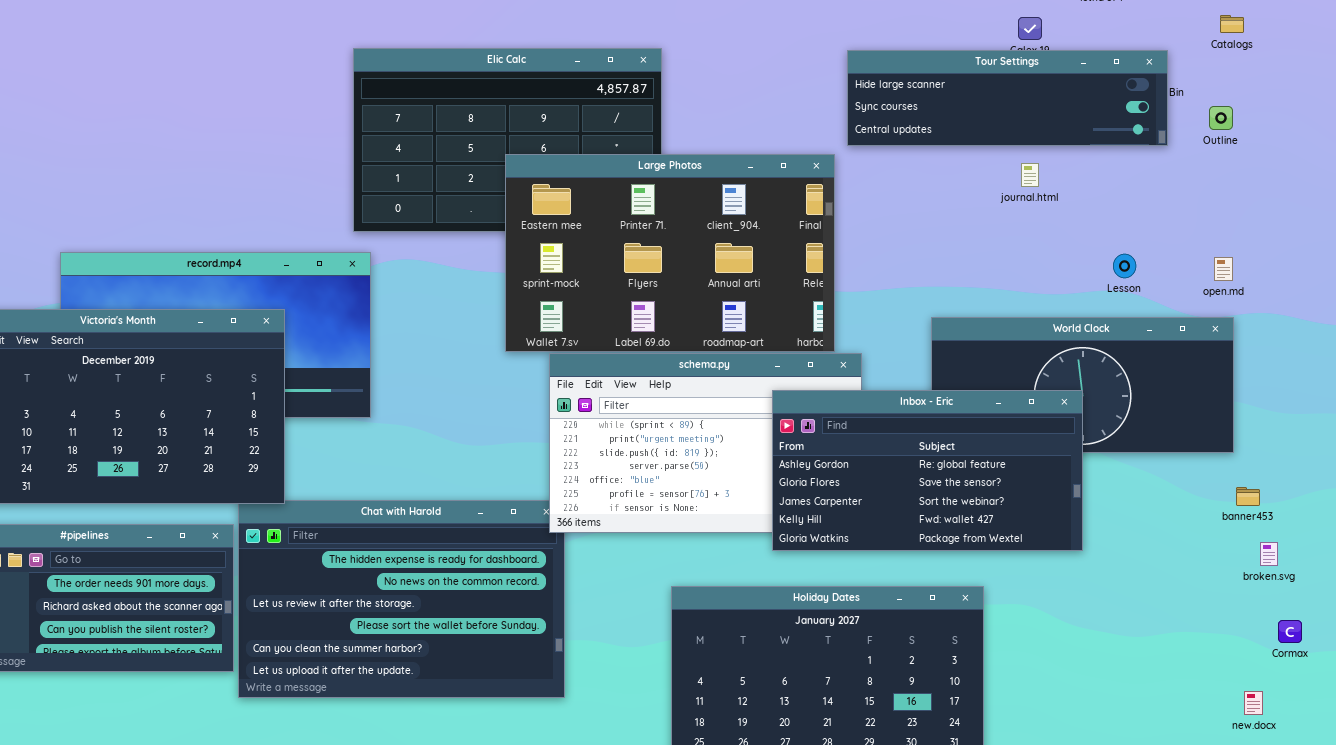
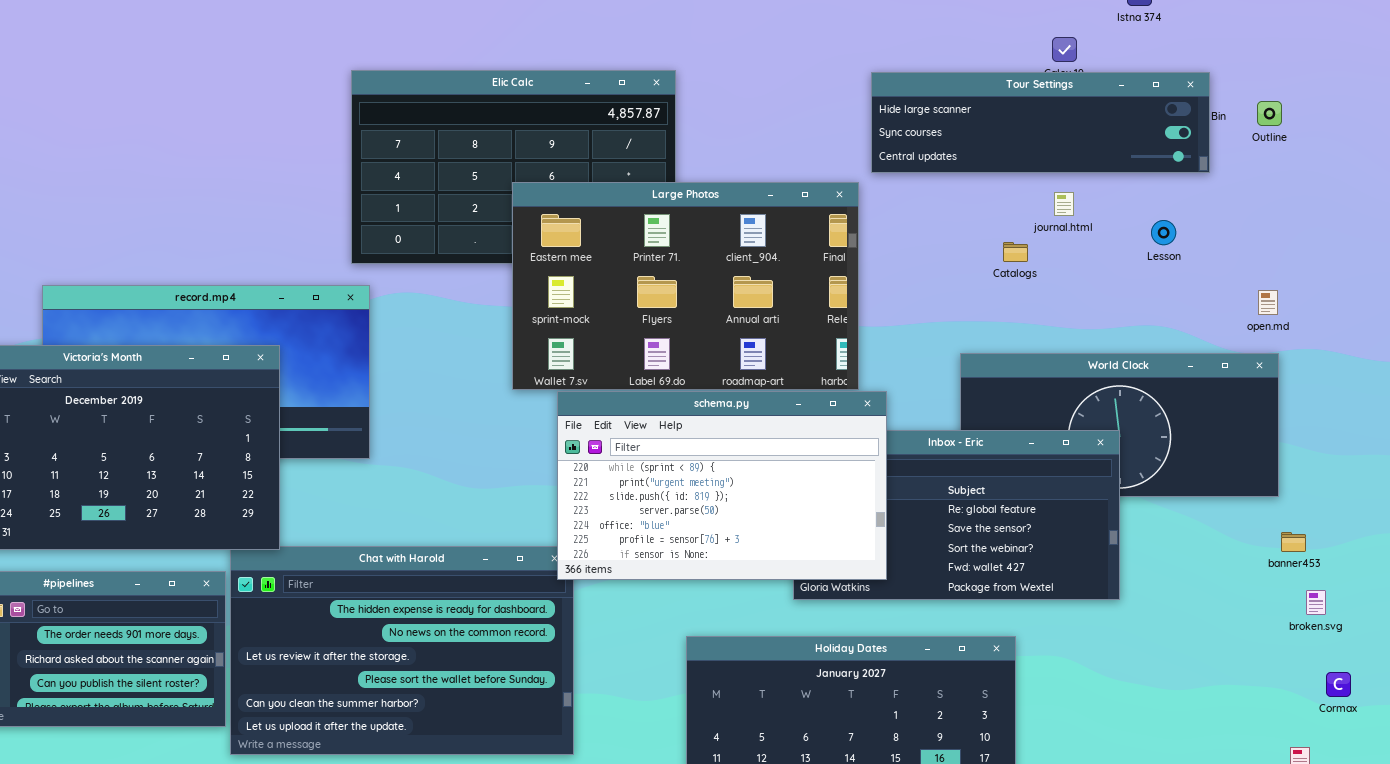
Catalogs: [1220,15,1244,33] -> [1003,242,1028,262], moved
Outline: [1209,106,1233,130] -> [1257,101,1282,126], moved
Lesson: [1113,254,1136,278] -> [1151,220,1176,245], moved
schema.py: [549,353,862,533] -> [557,391,887,580], raised

